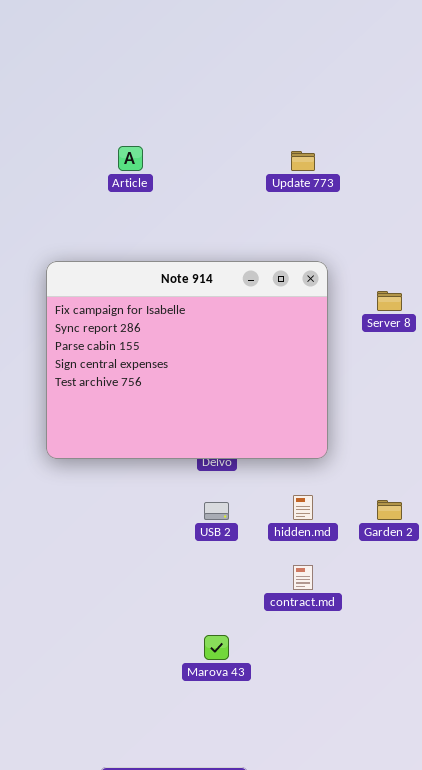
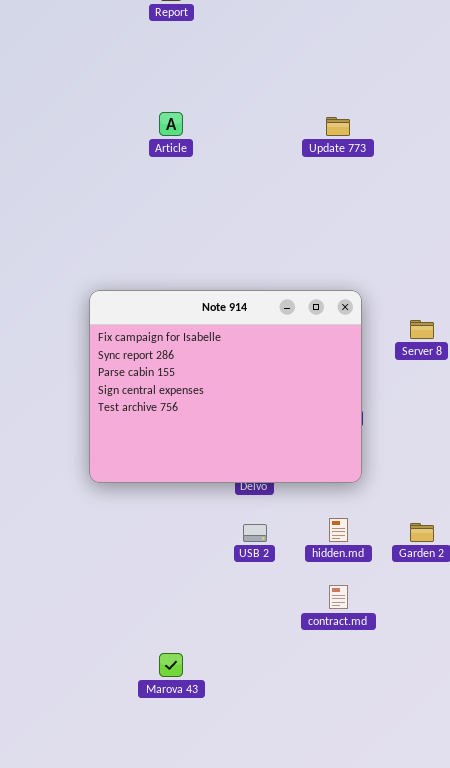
Article: [118,146,143,171] -> [159,112,183,136], moved
Update 773: [291,151,315,171] -> [326,117,350,136], moved
Marova 43: [204,635,229,660] -> [159,653,183,677], moved

